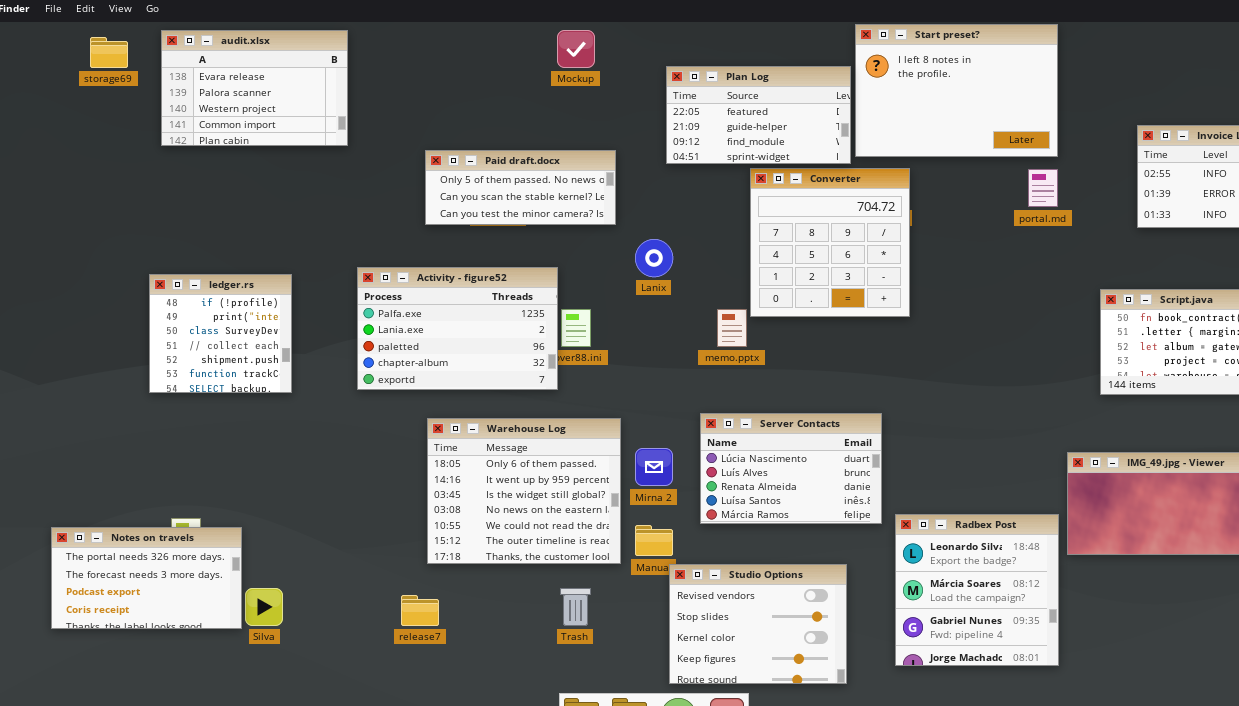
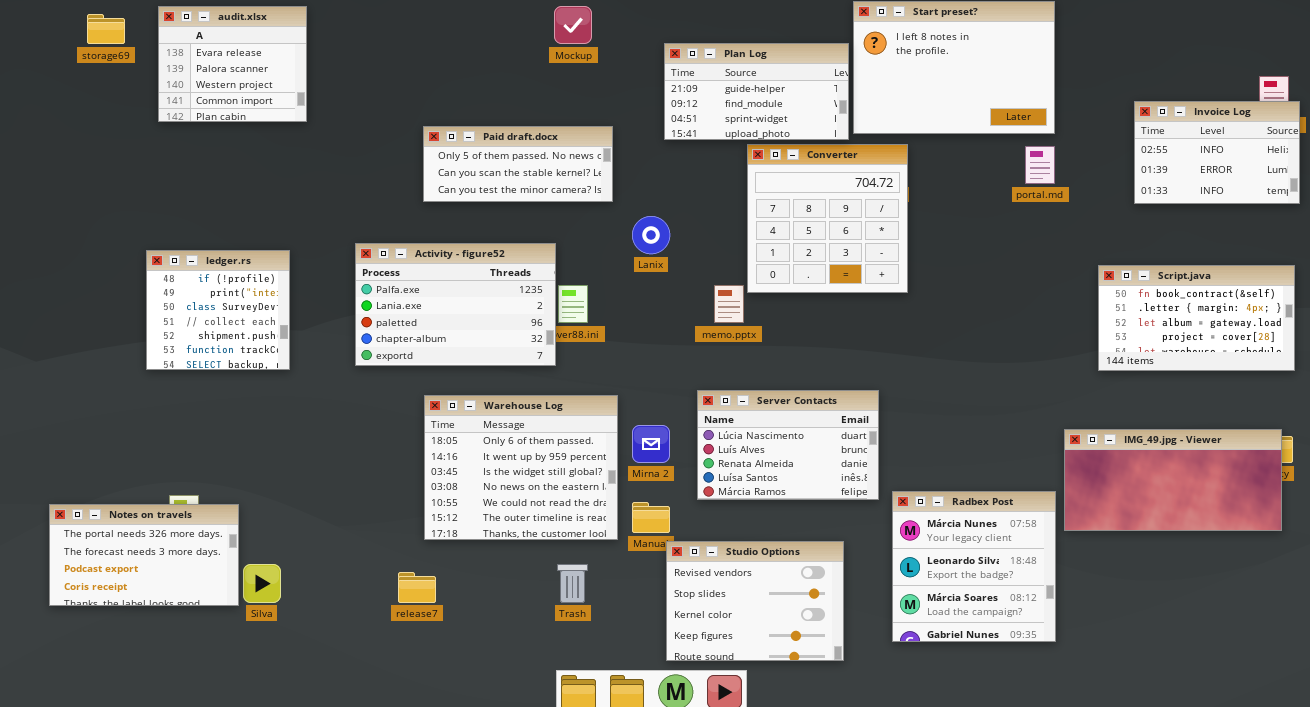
audit.xlsx: [161,30,348,146] -> [158,6,307,122], resized
Plan Log: [666,66,851,164] -> [664,43,849,140], scrolled down 1 row
Radbex Post: [895,514,1059,666] -> [892,491,1056,642], scrolled up 1 row

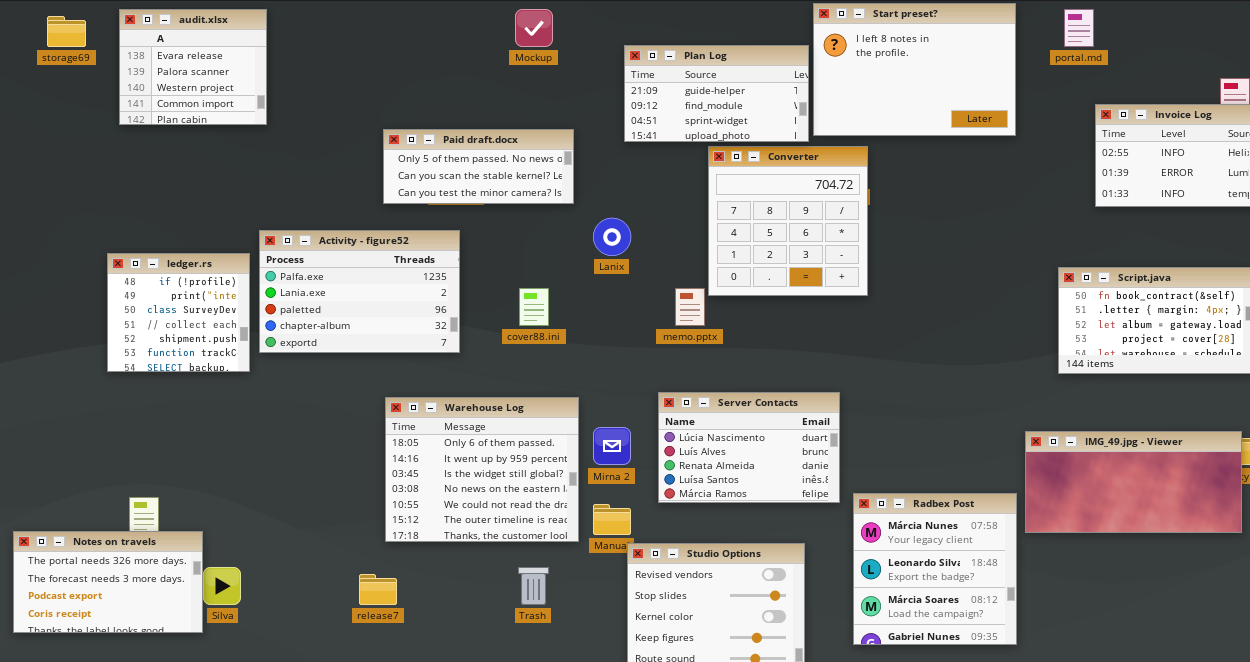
portal.md: [1025,146,1055,184] -> [1064,9,1094,47], moved
Activity - figure52: [355,243,556,366] -> [259,230,460,353], moved
Notes on travels: [49,504,239,606] -> [13,531,203,633], moved

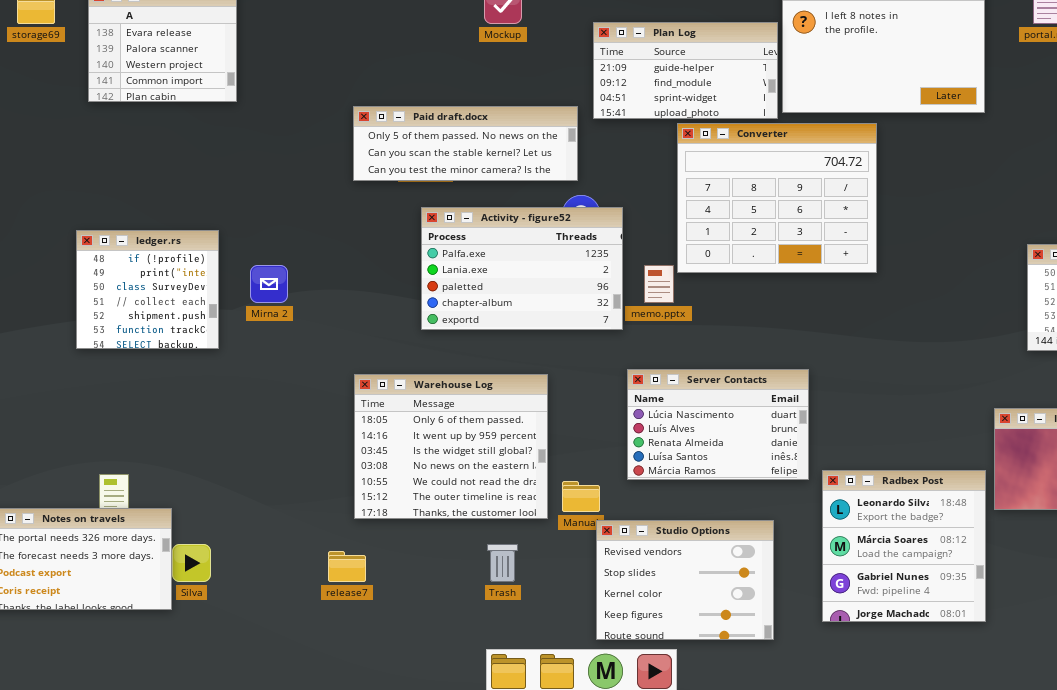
Paid draft.docx: [383,129,574,204] -> [353,106,578,181], resized
Converter: [708,146,868,296] -> [677,123,877,273], resized
Activity - figure52: [259,230,460,353] -> [421,207,623,330], moved
Mirna 2: [593,427,631,465] -> [250,265,288,303], moved
Radbex Post: [853,493,1017,645] -> [822,470,986,622], scrolled down 1 row

